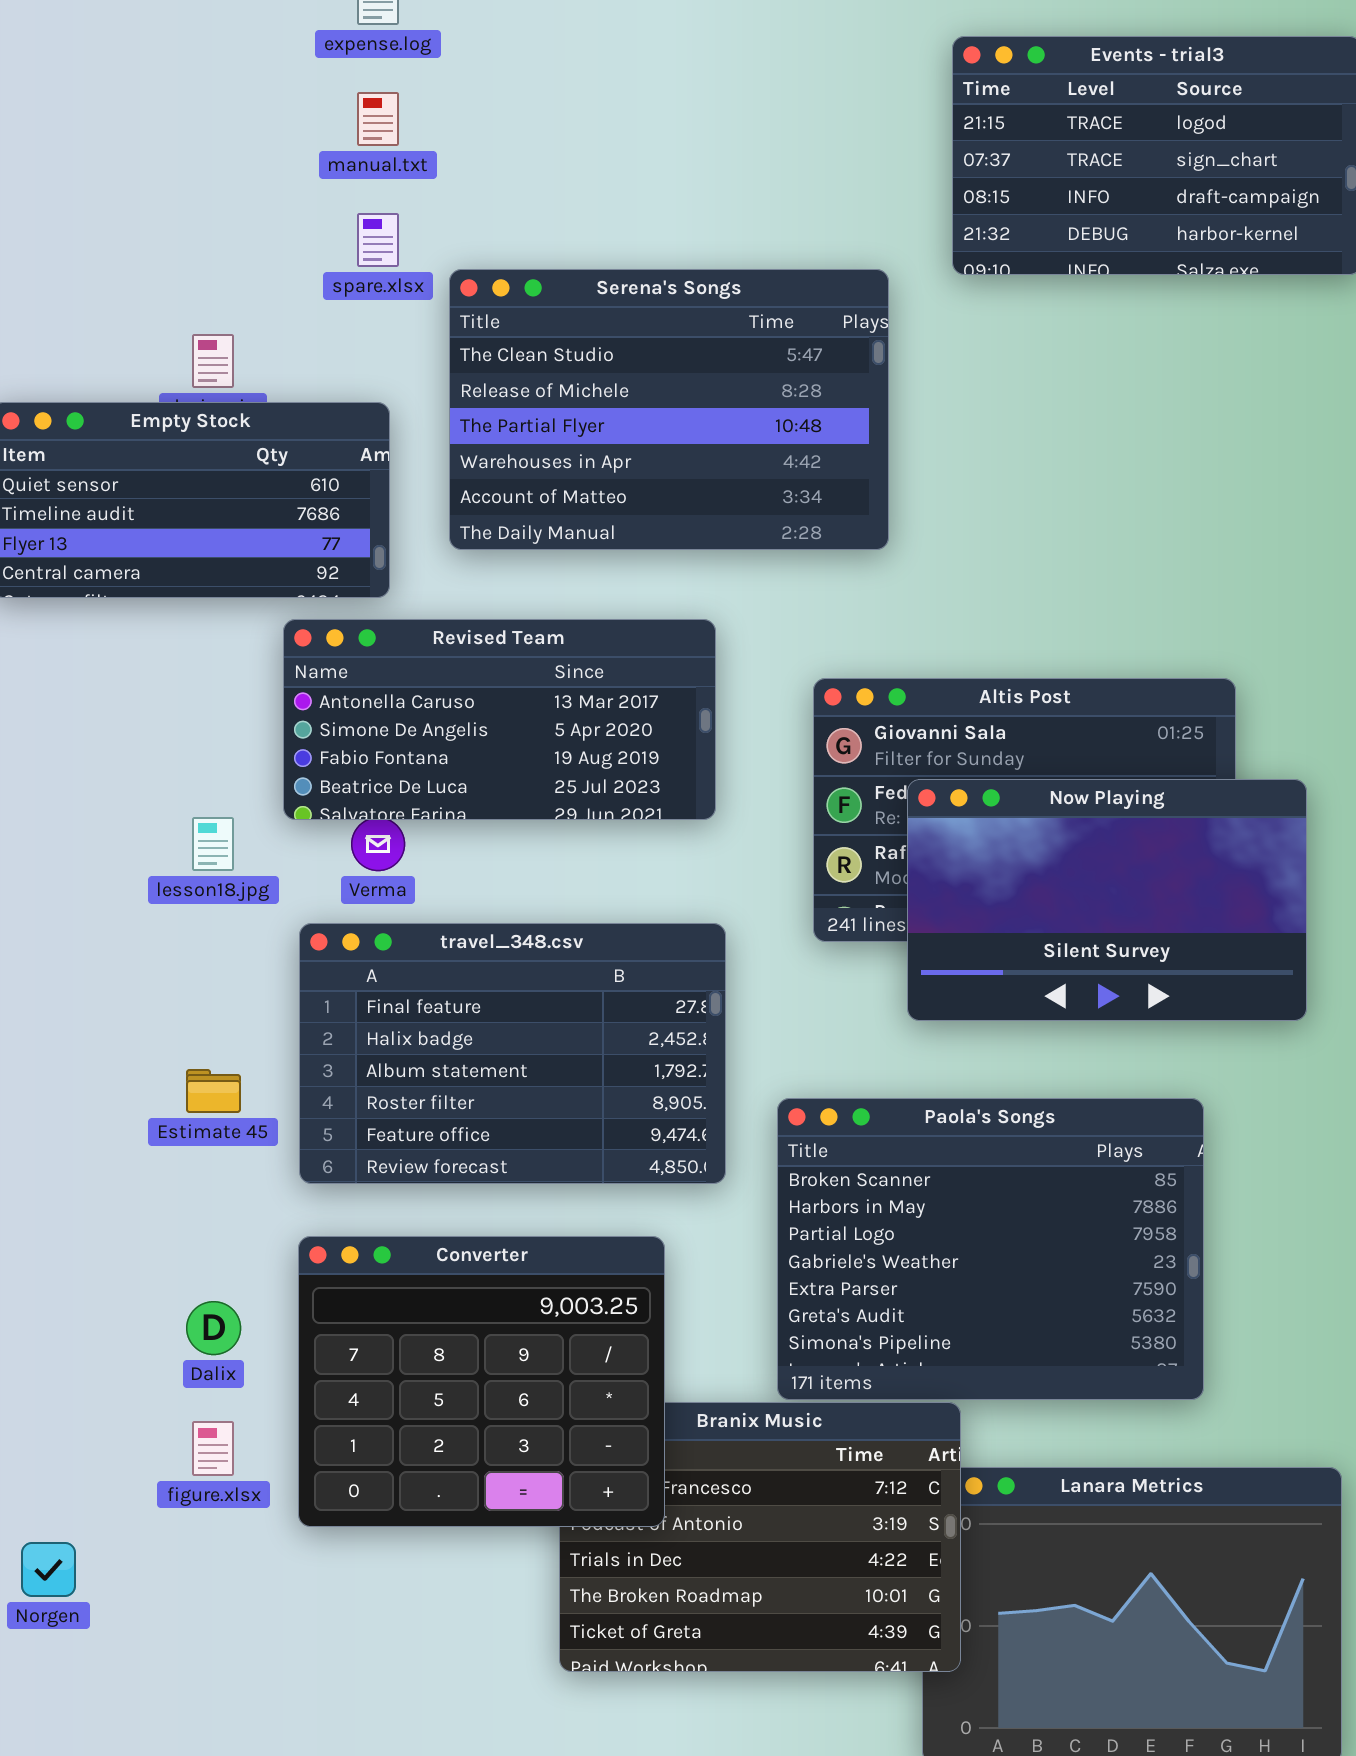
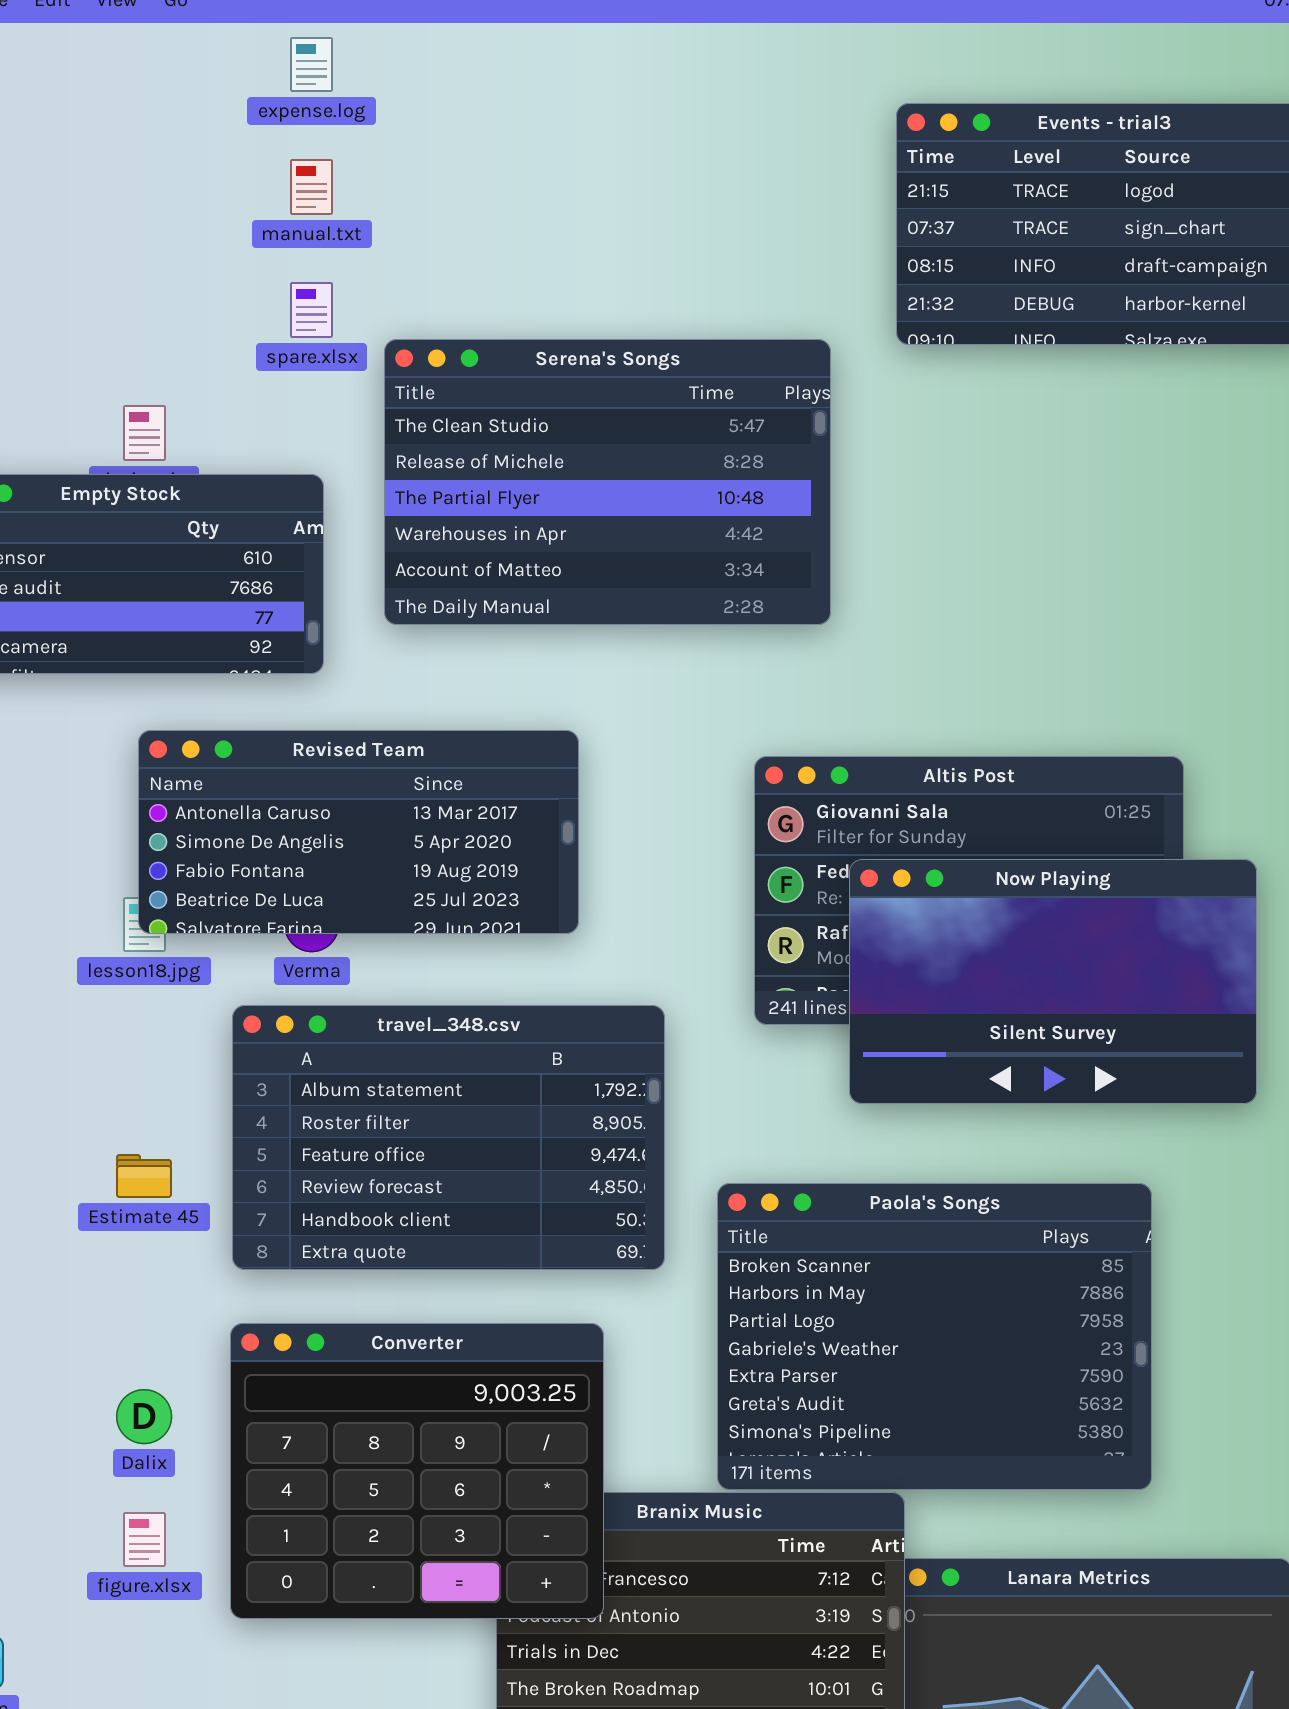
Revised Team: [283,619,716,820] -> [138,730,579,934], moved
travel_348.csv: [299,923,726,1184] -> [232,1005,665,1270], scrolled down 2 rows

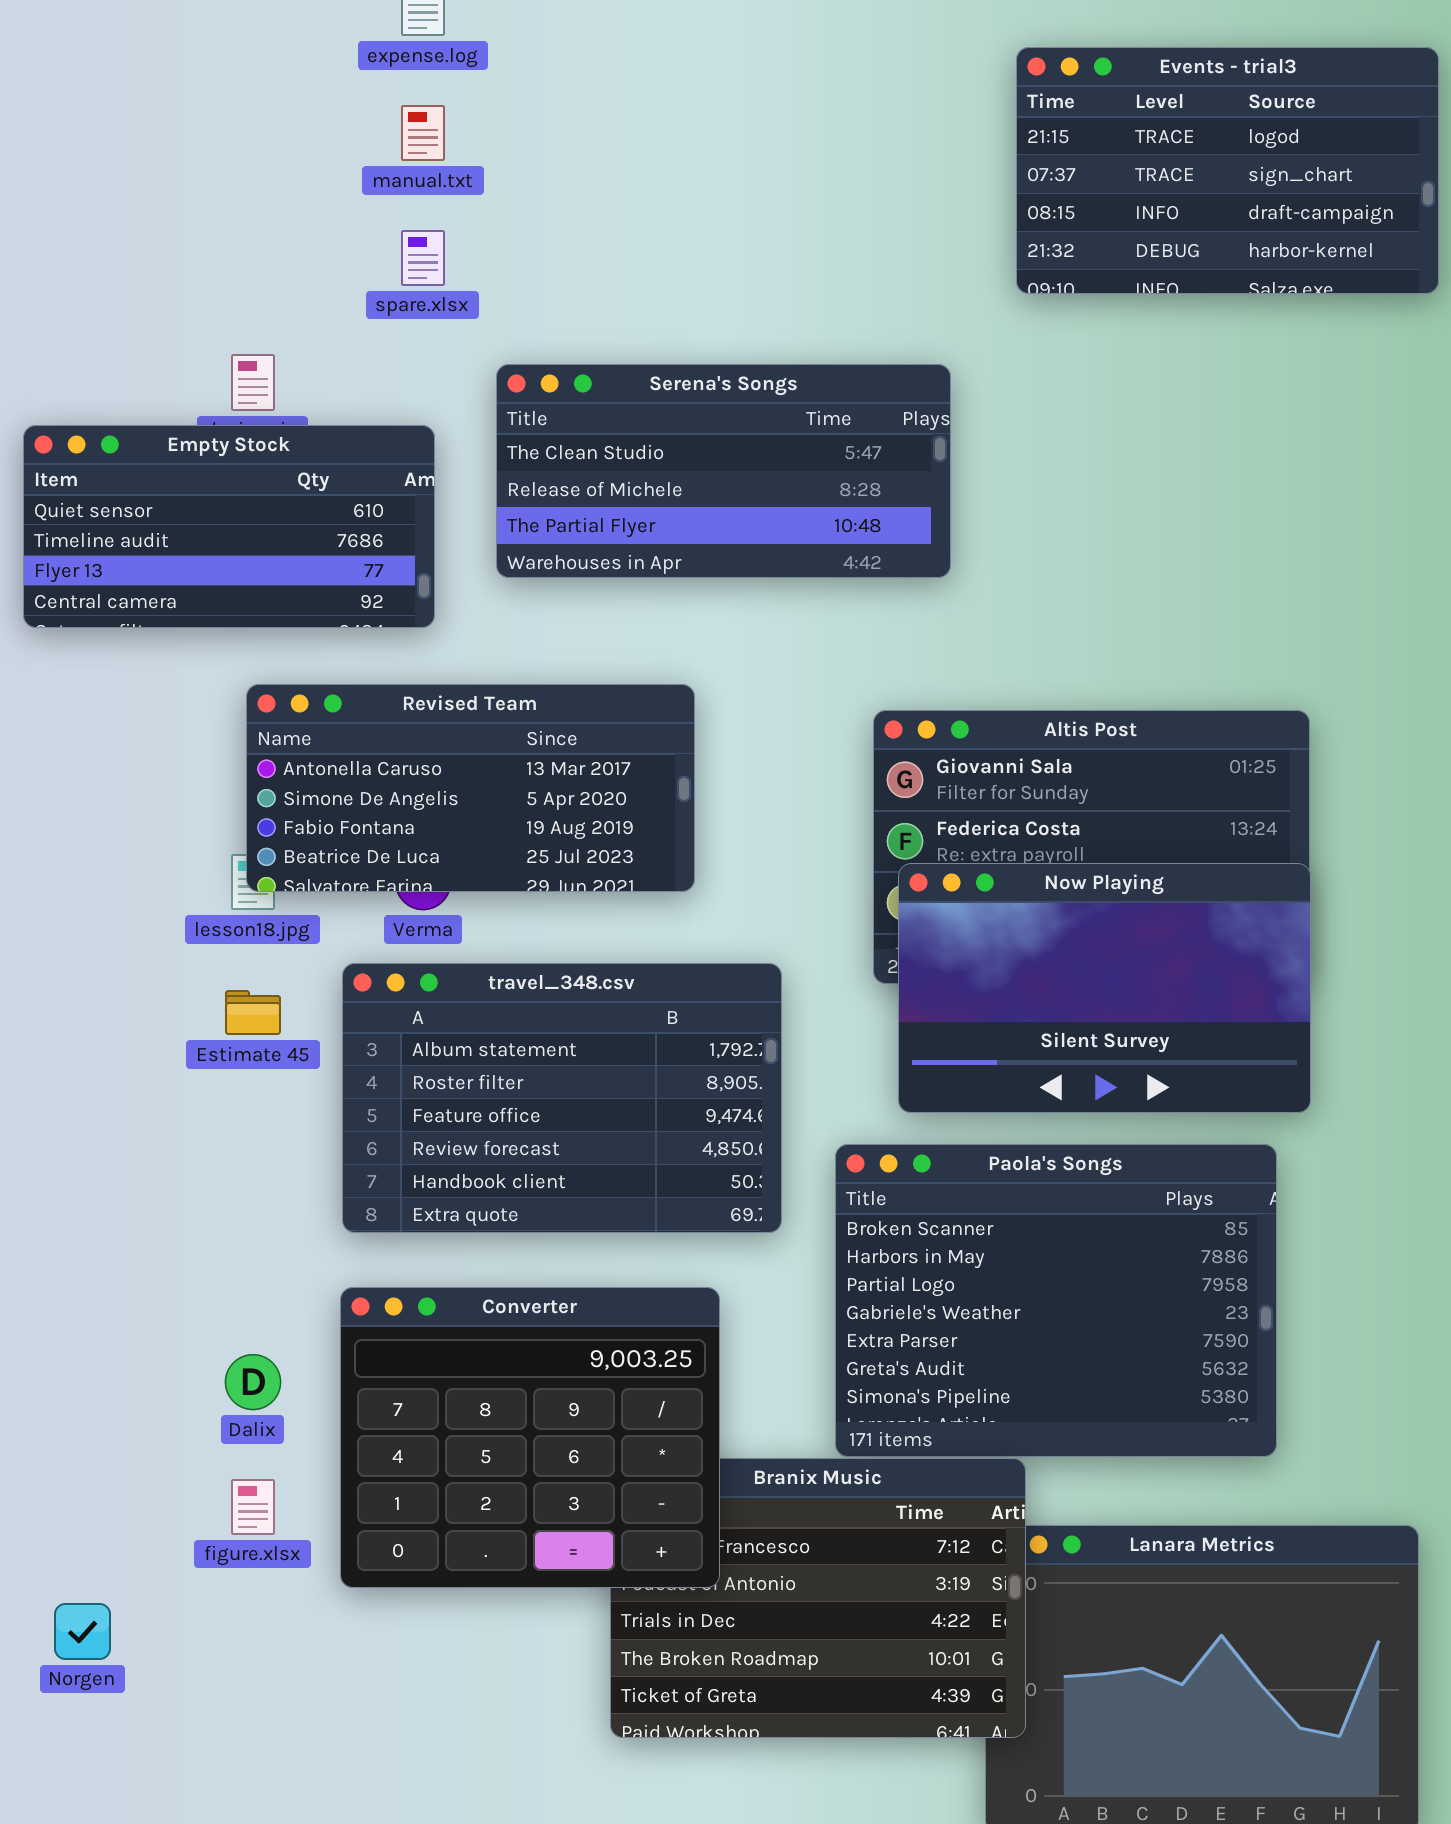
Serena's Songs: [384,339,831,625] -> [496,364,951,578], resized
Now Playing: [849,859,1257,1104] -> [898,863,1311,1113], moved
Estimate 45: [116,1154,172,1198] -> [225,990,281,1035], moved

